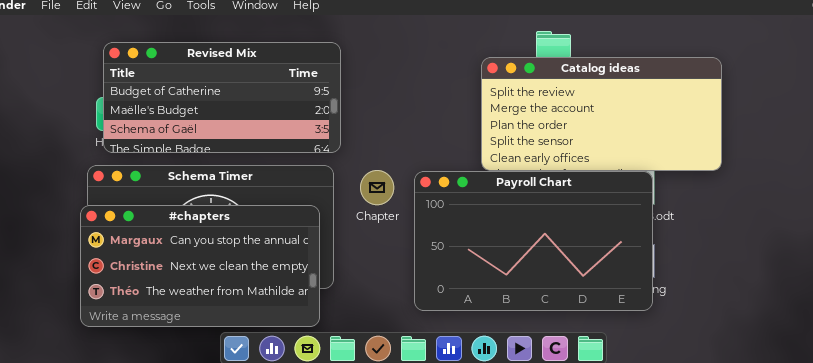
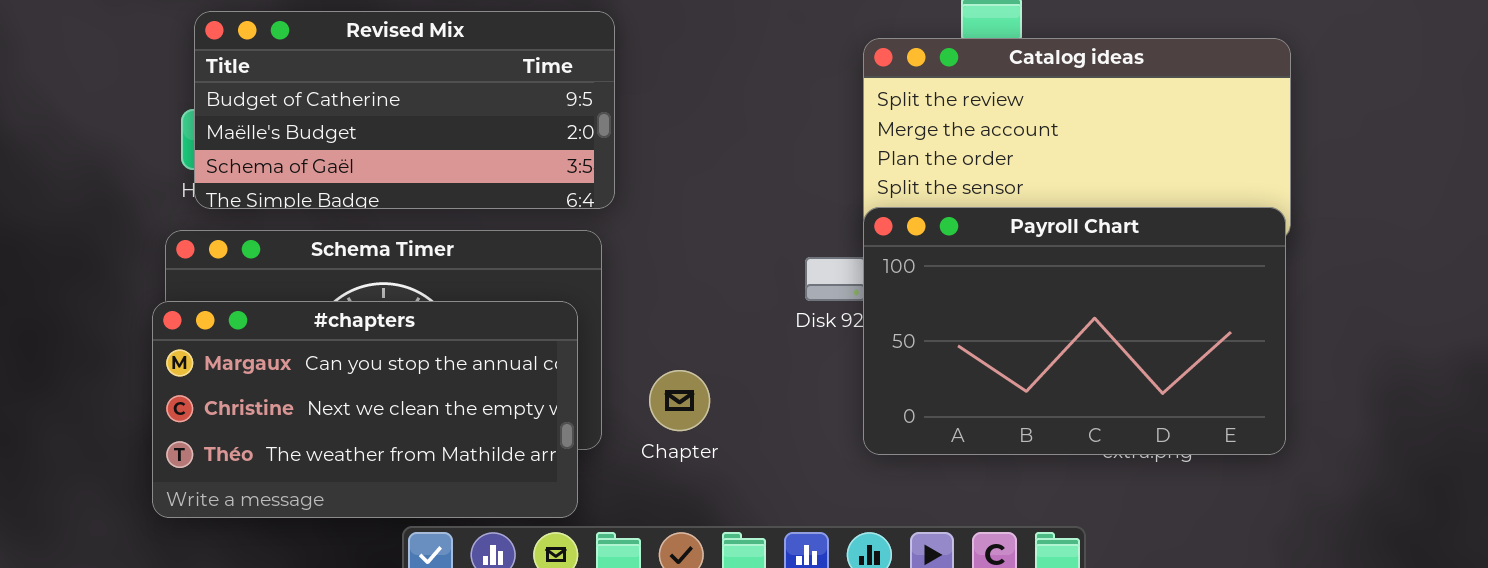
Chapter: [360,170,394,205] -> [649,370,710,431], moved
Payroll Chart: [414,171,653,311] -> [863,207,1286,455], moved

